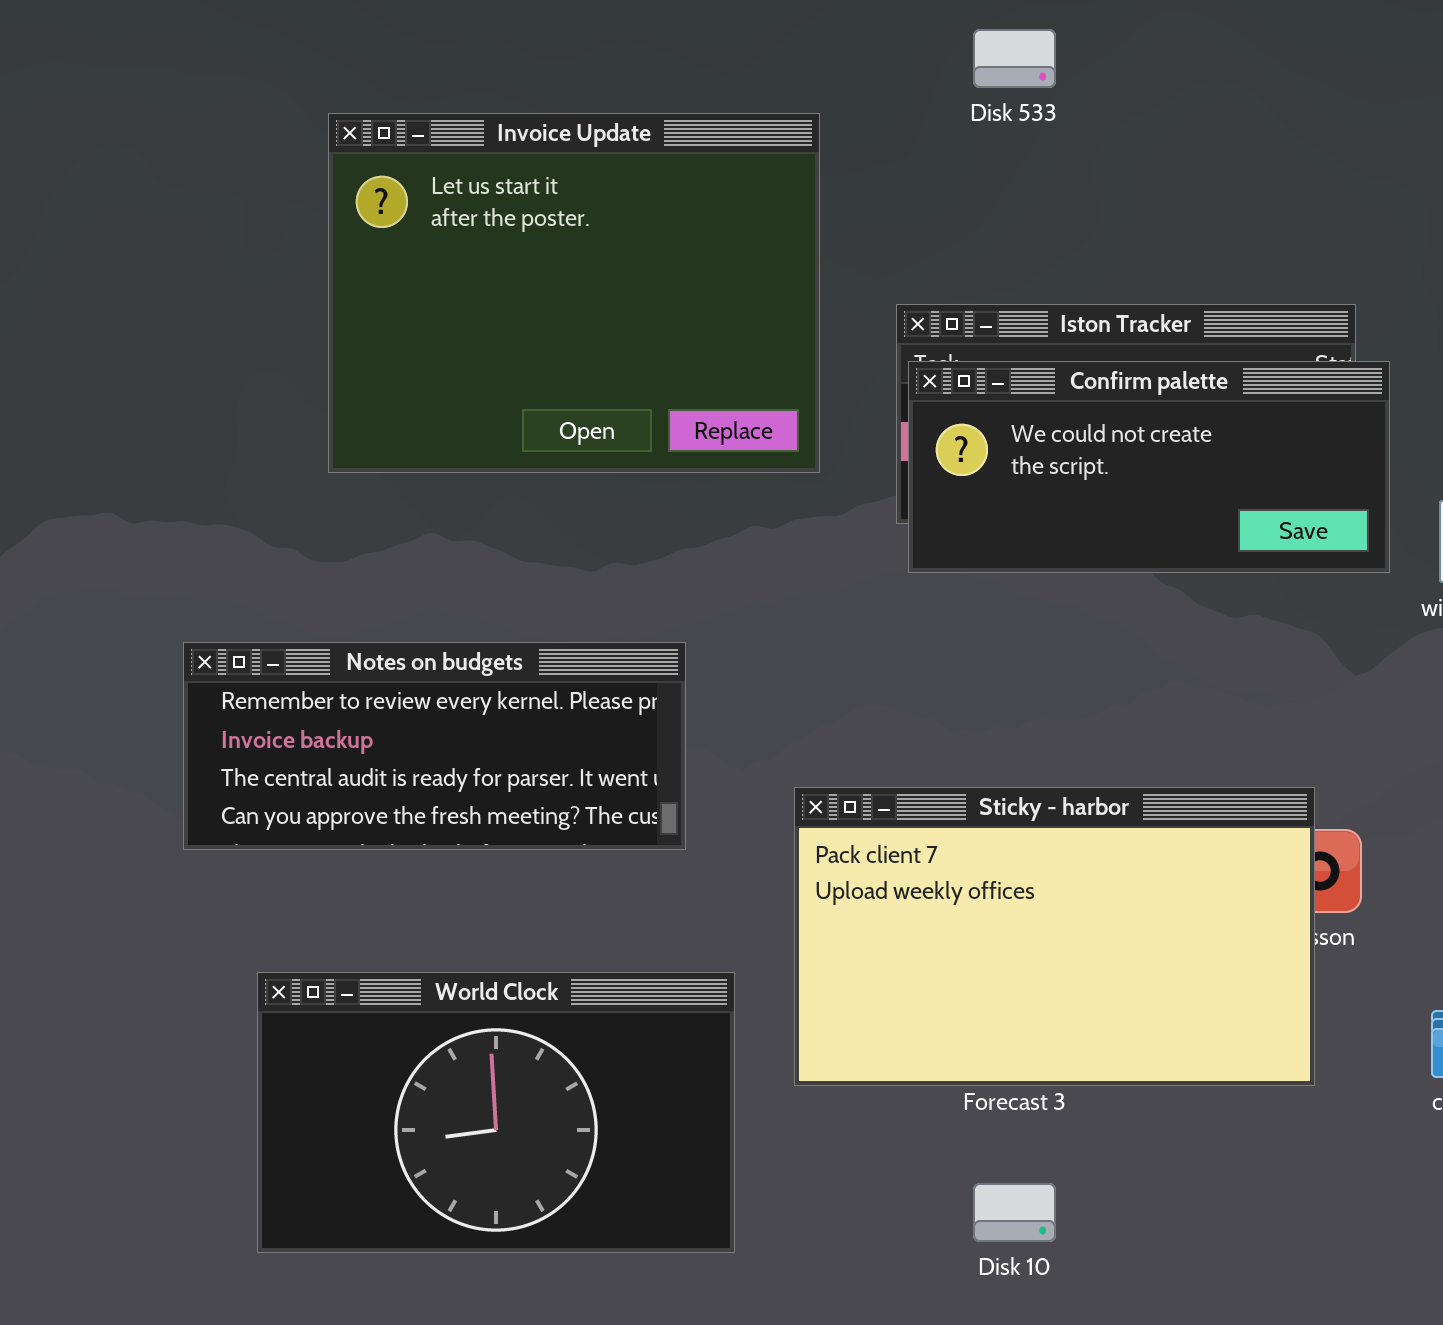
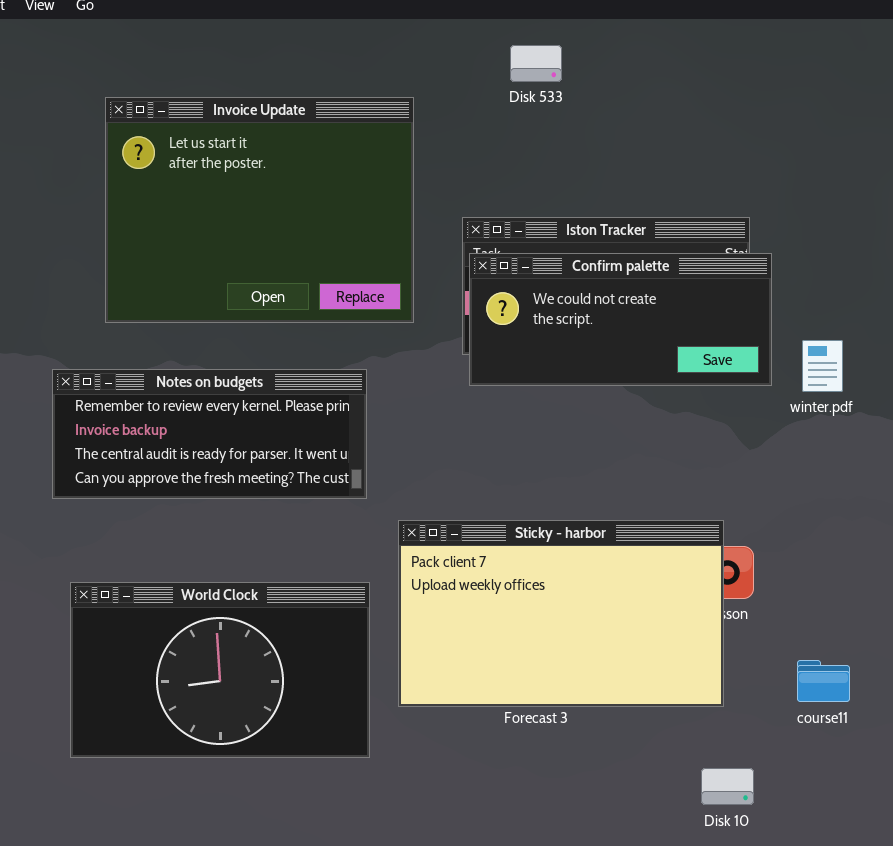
Notes on budgets: [183,642,686,850] -> [52,369,367,499], moved
World Clock: [257,972,735,1253] -> [70,582,370,758], moved
Disk 10: [973,1183,1056,1242] -> [701,768,754,805], moved

